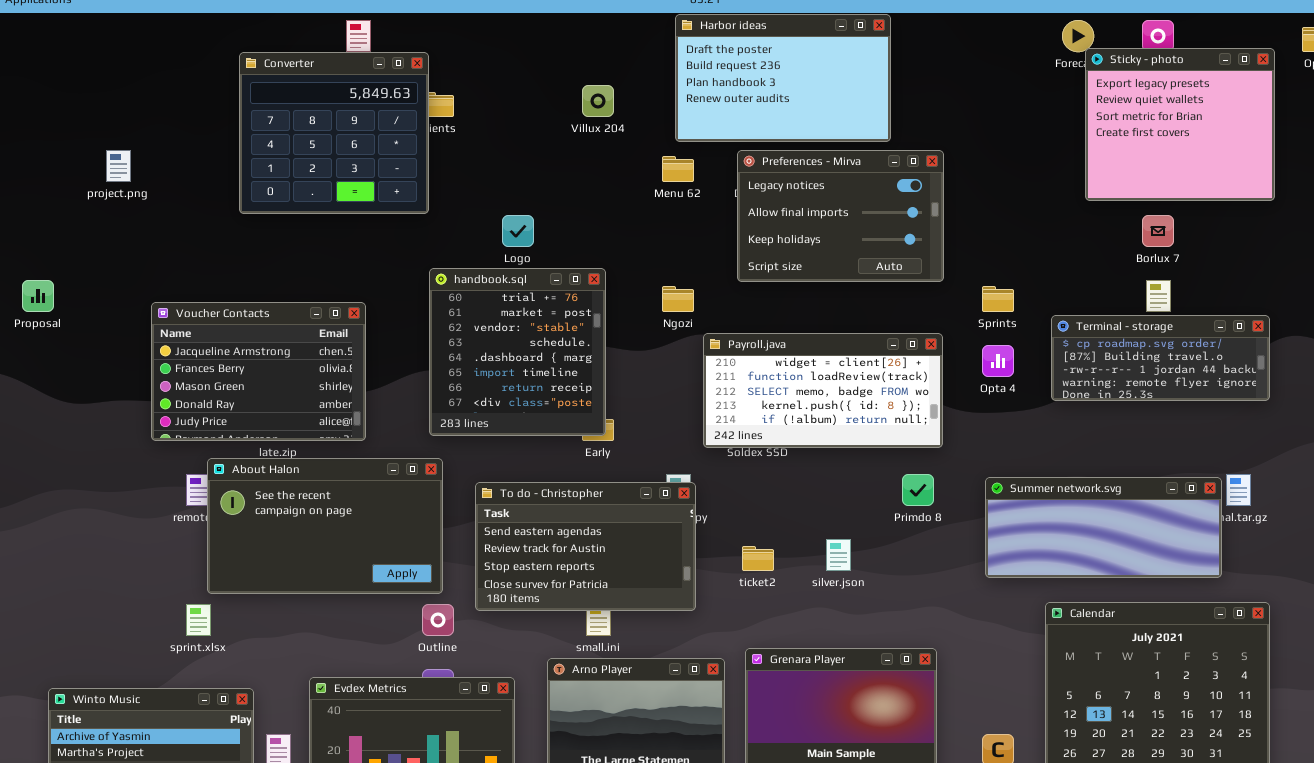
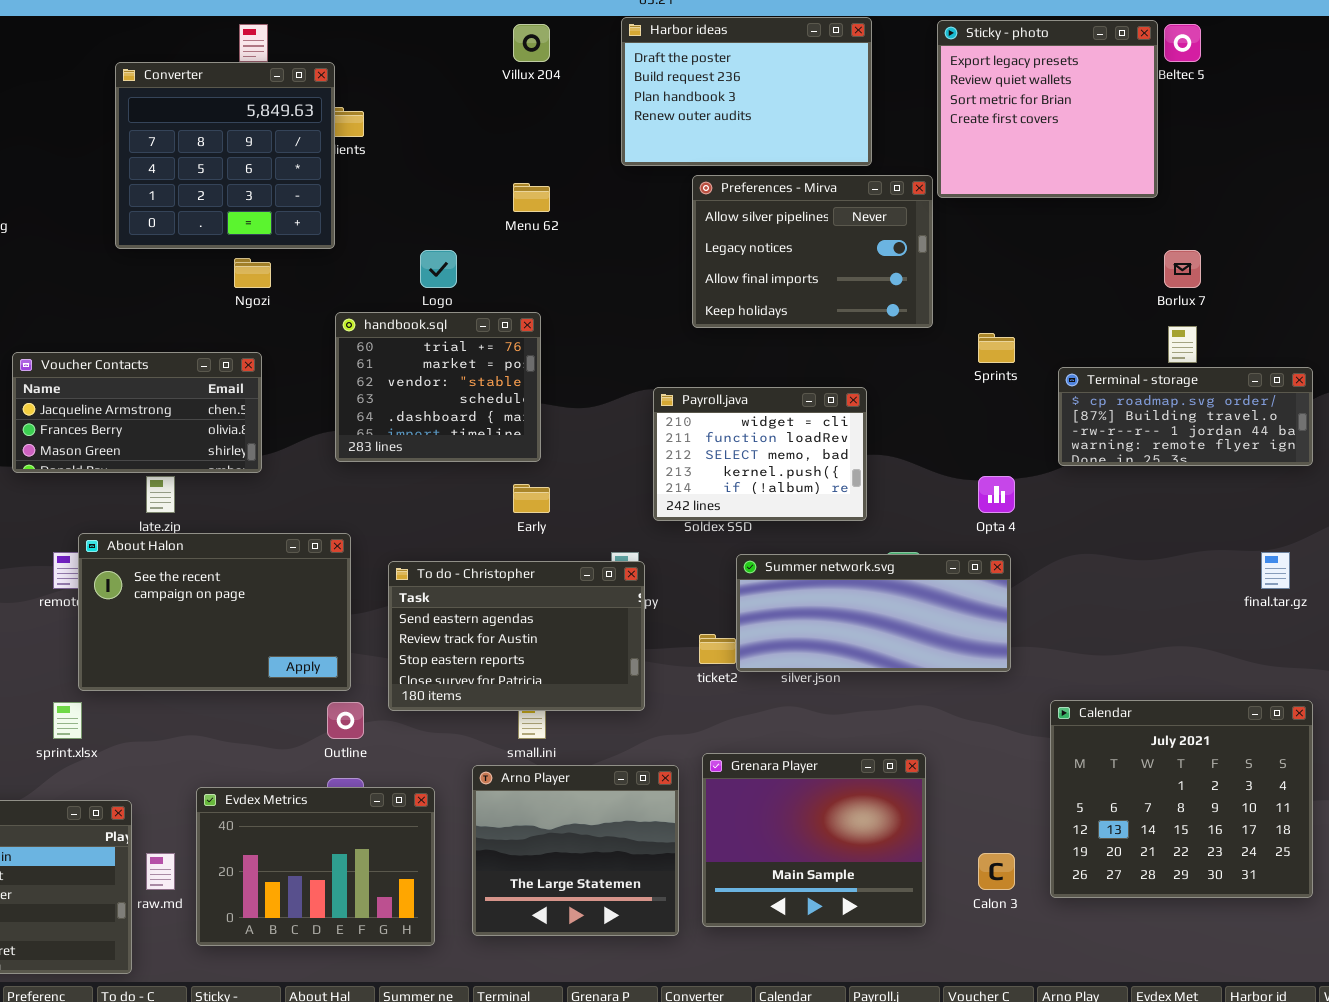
Sticky - photo: [1085,48,1275,201] -> [937,20,1158,198], moved
Villux 204: [582,85,614,117] -> [513,24,550,62], moved
Preferences - Mirva: [737,150,944,282] -> [692,175,933,328], scrolled up 1 row
Menu 62: [662,156,694,182] -> [513,183,550,212], moved
handbook.sql: [429,268,606,436] -> [335,312,541,462], resized
Ngozi: [662,286,694,312] -> [234,258,271,288], moved
Voucher Contacts: [151,302,366,441] -> [12,352,262,473], resized
Payroll.java: [703,333,943,448] -> [653,387,867,521], resized
Opta 4: [982,345,1014,377] -> [978,476,1015,513], moved
Summer network.svg: [985,477,1222,578] -> [736,554,1011,672], moved

